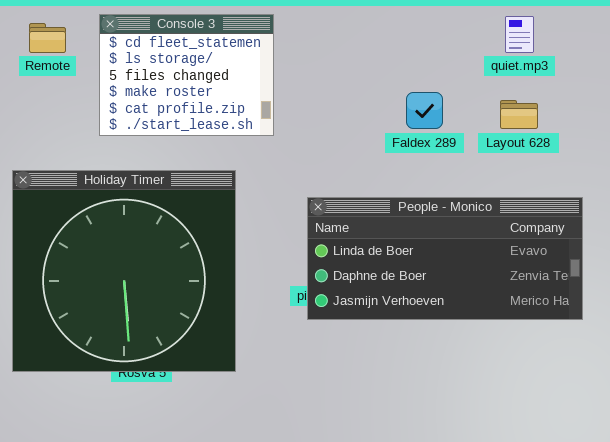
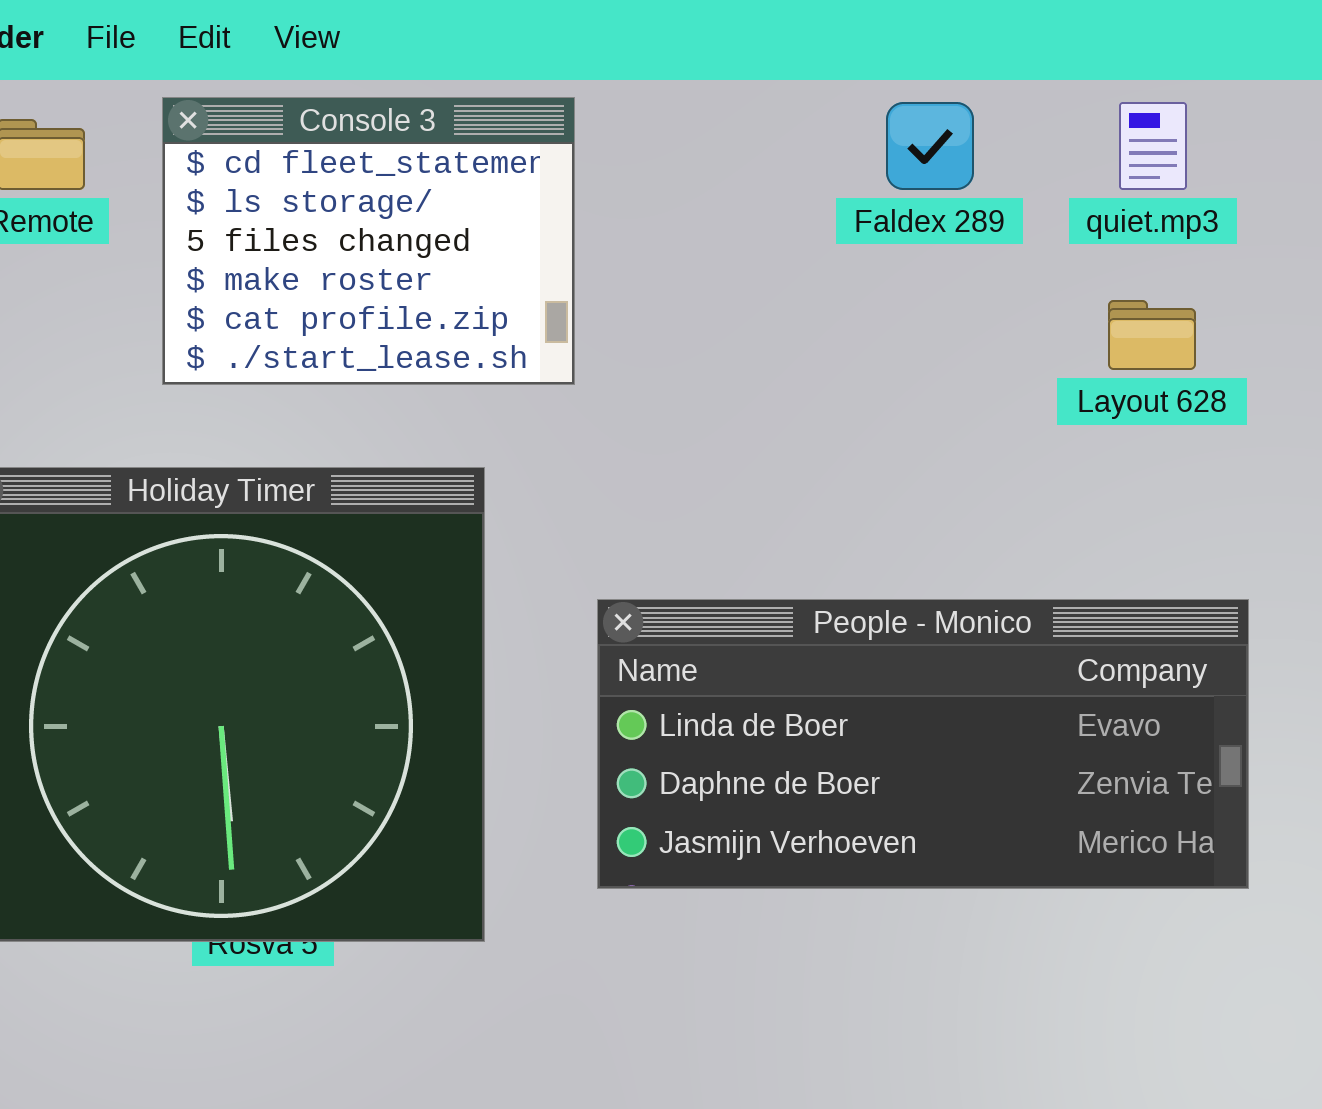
Faldex 289: [406,92,443,129] -> [886,102,974,190], moved
People - Monico: [307,197,583,320] -> [597,599,1249,889], moved

